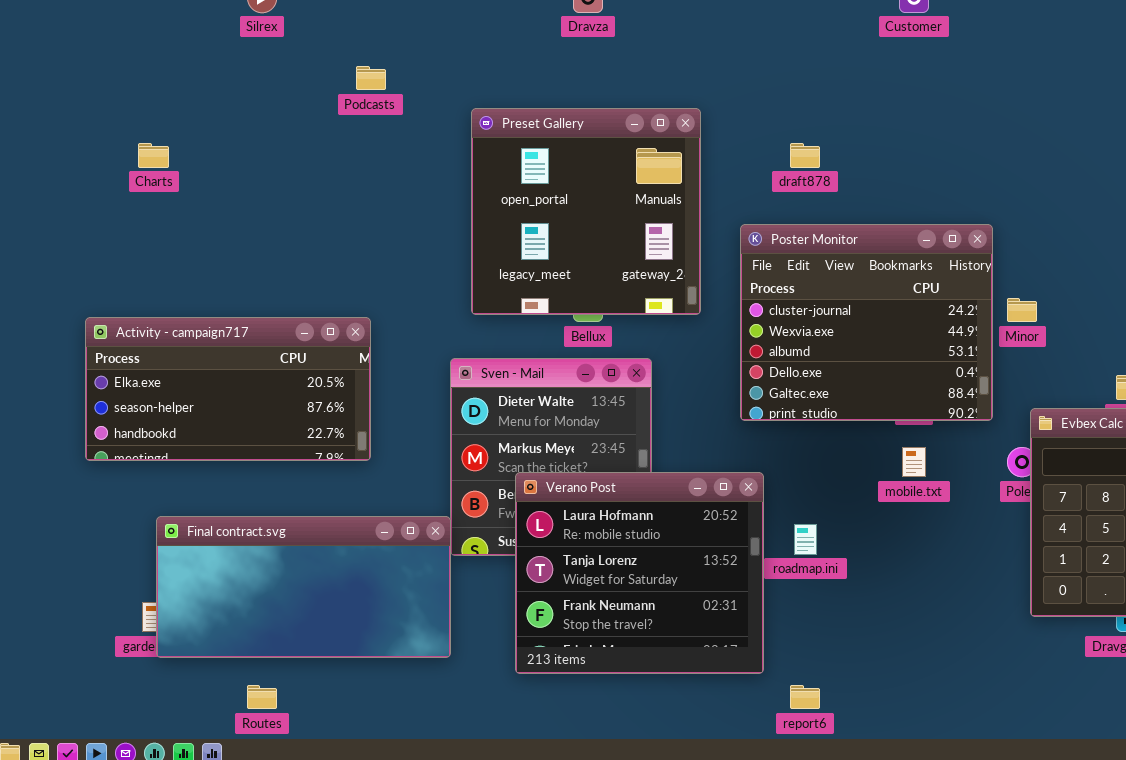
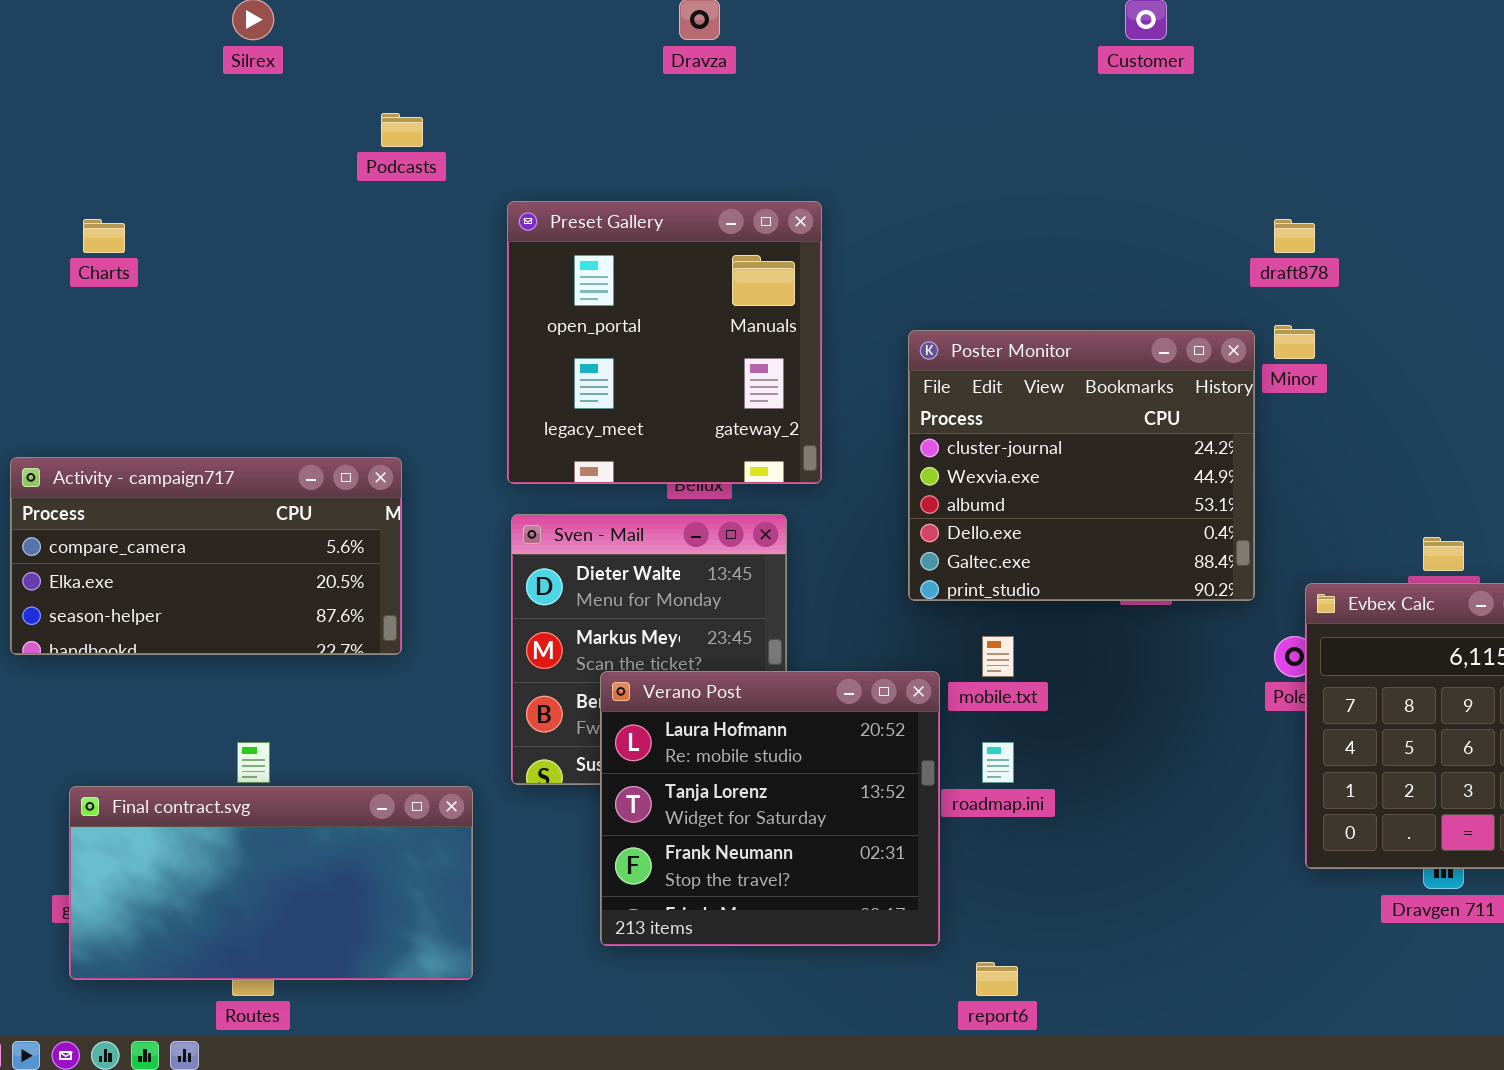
Preset Gallery: [471,108,701,315] -> [507,201,822,484], moved
draft878: [790,143,820,168] -> [1274,219,1315,253], moved
Minor: [1007,298,1037,322] -> [1274,325,1315,359], moved
Activity - campaign717: [85,317,371,461] -> [10,457,402,655], scrolled up 1 row
mobile.txt: [902,447,926,477] -> [982,636,1014,677], moved
Final contract.svg: [156,516,451,658] -> [69,786,473,980], moved

